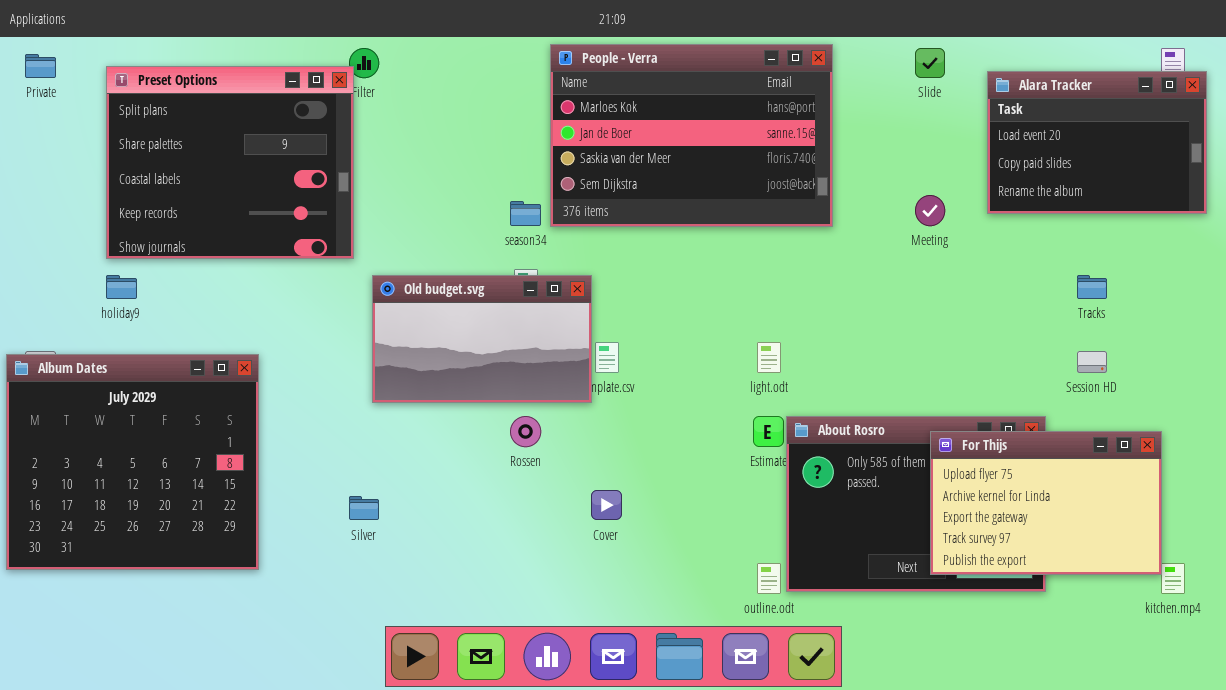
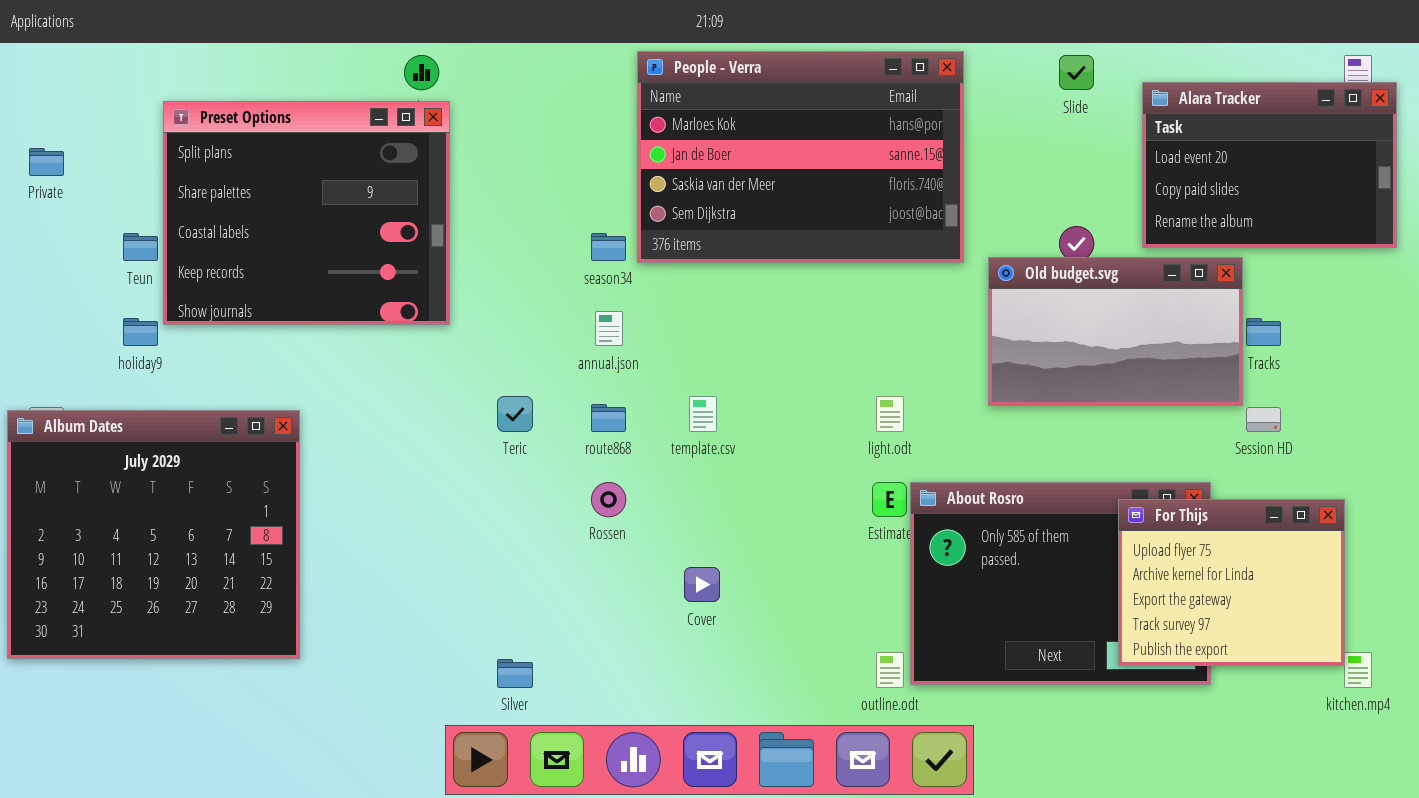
Private: [25,54,56,78] -> [29,148,64,176], moved
Preset Options: [106,66,354,259] -> [163,101,450,325], moved
Old budget.svg: [372,275,592,403] -> [988,257,1243,406], moved
For Thijs: [930,431,1162,575] -> [1118,499,1345,666], resized
Silver: [349,496,379,520] -> [497,659,533,688], moved

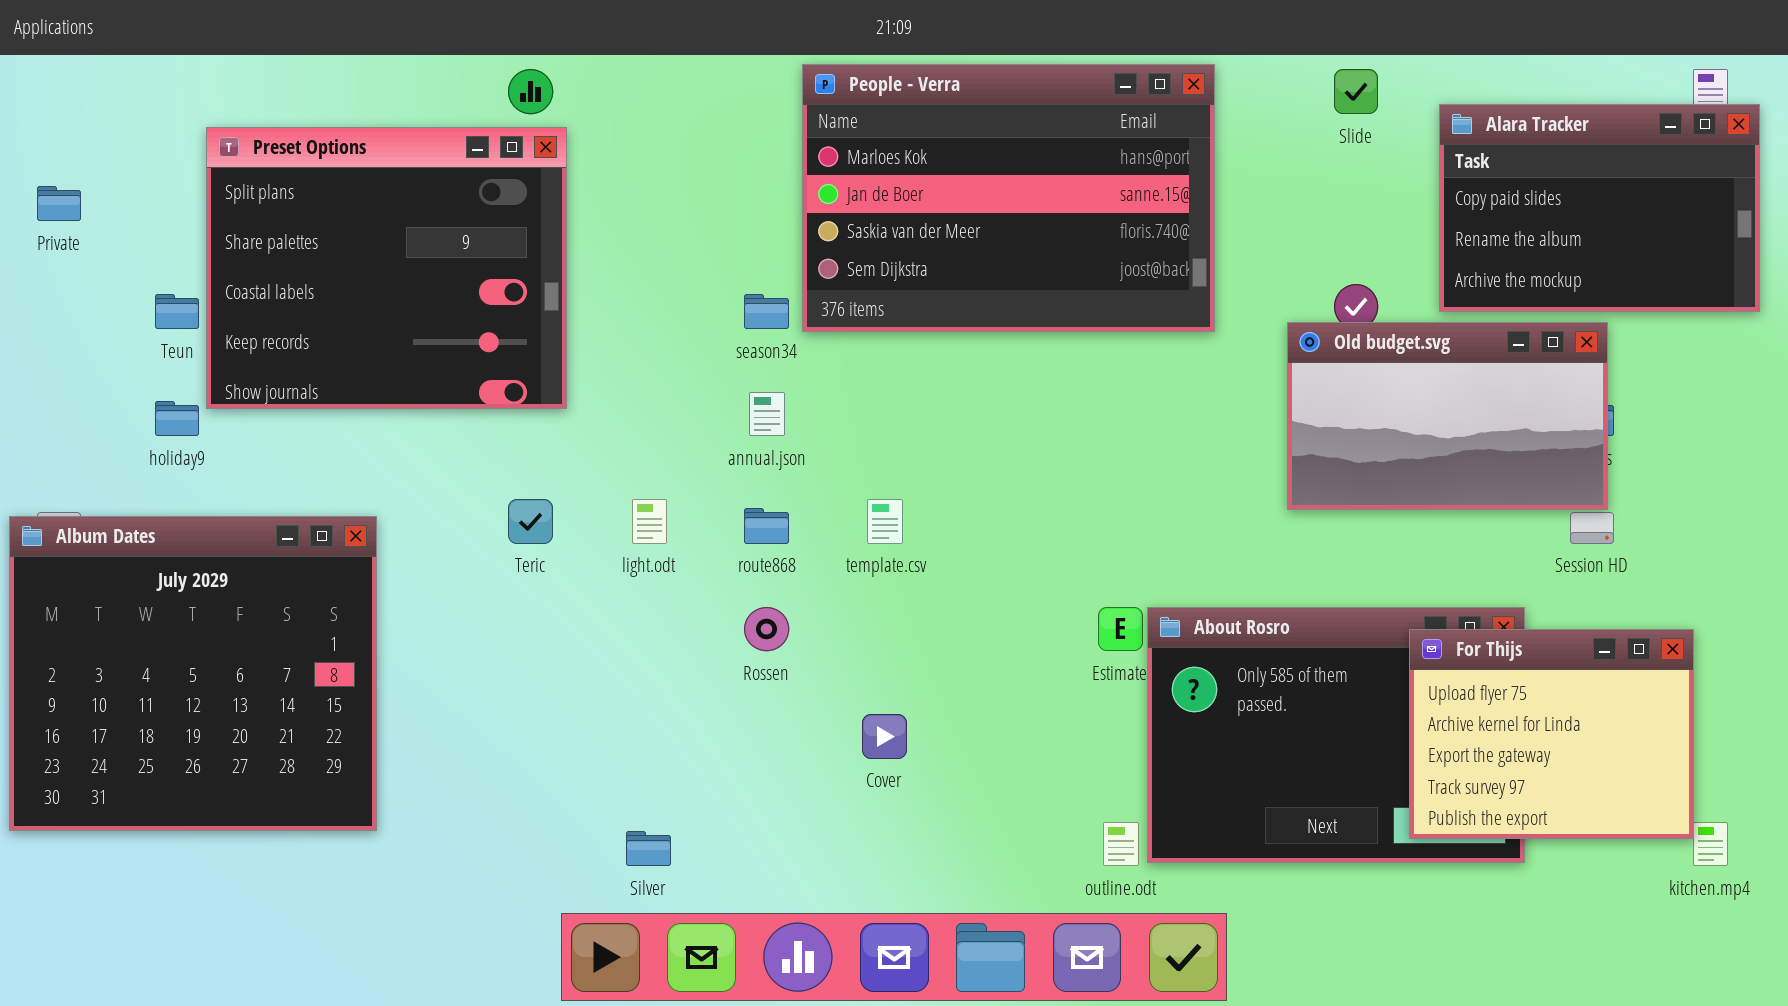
Alara Tracker: [1142,82,1397,248] -> [1439,104,1760,312], scrolled down 1 row
Old budget.svg: [988,257,1243,406] -> [1287,322,1608,510], moved
Teric: [497,396,533,432] -> [508,499,553,544], moved
light.odt: [876,396,904,432] -> [632,499,667,544], moved

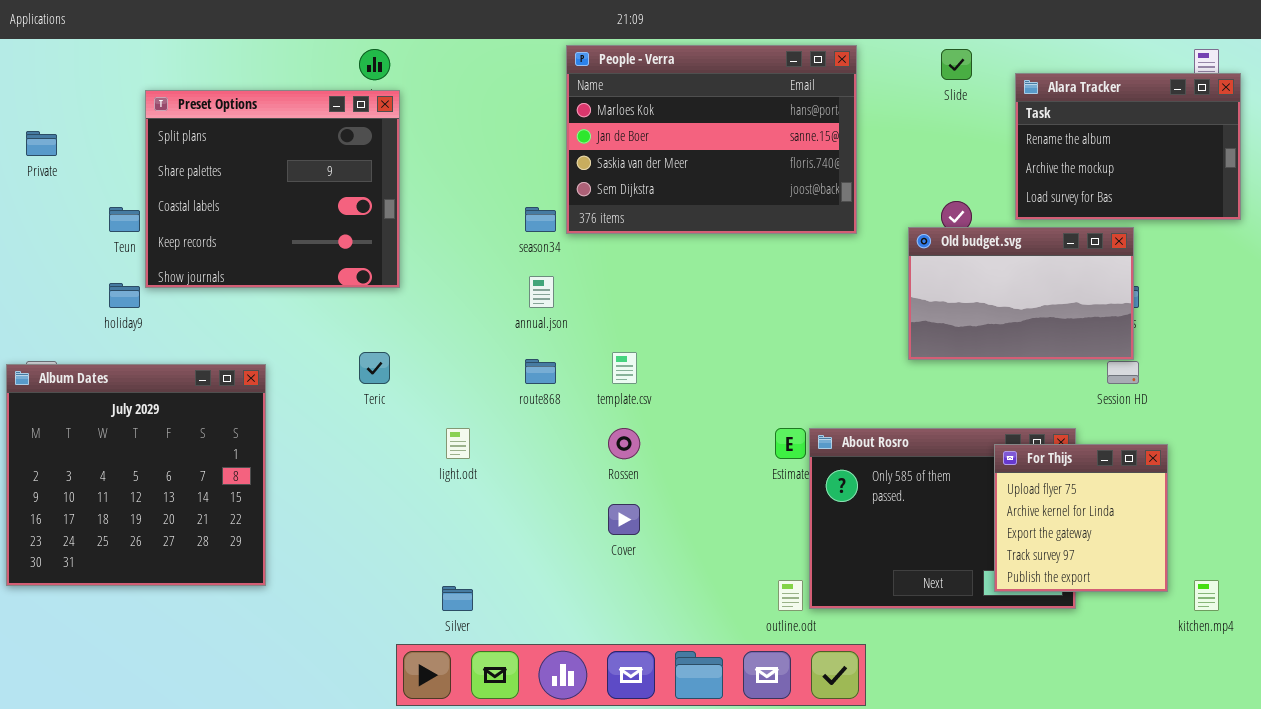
Alara Tracker: [1439,104,1760,312] -> [1015,73,1241,220], scrolled down 1 row
light.odt: [632,499,667,544] -> [446,428,470,459], moved
Rossen: [744,607,789,651] -> [608,428,640,459], moved
For Thijs: [1409,629,1694,839] -> [994,444,1168,592], resized

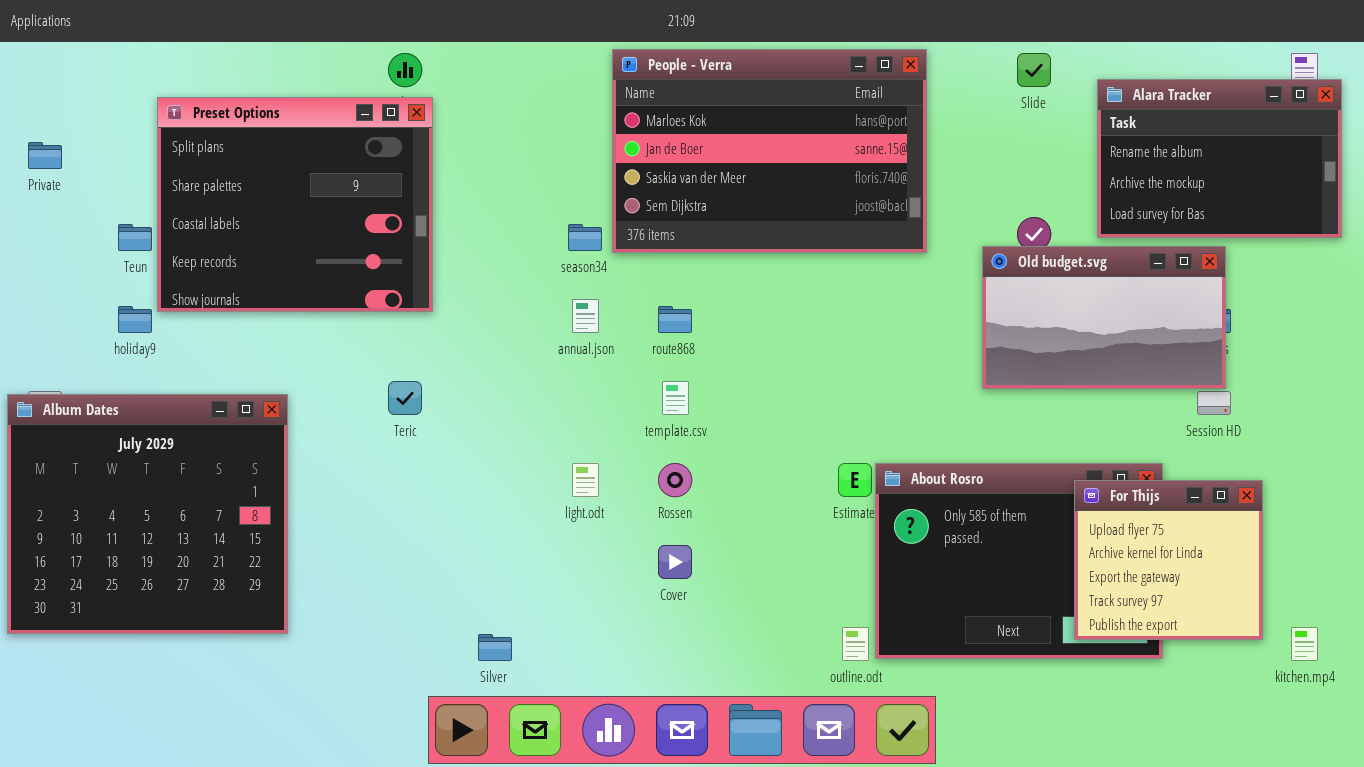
route868: [525,359,556,384] -> [658,306,692,333], moved
light.odt: [446,428,470,459] -> [572,463,599,497], moved

